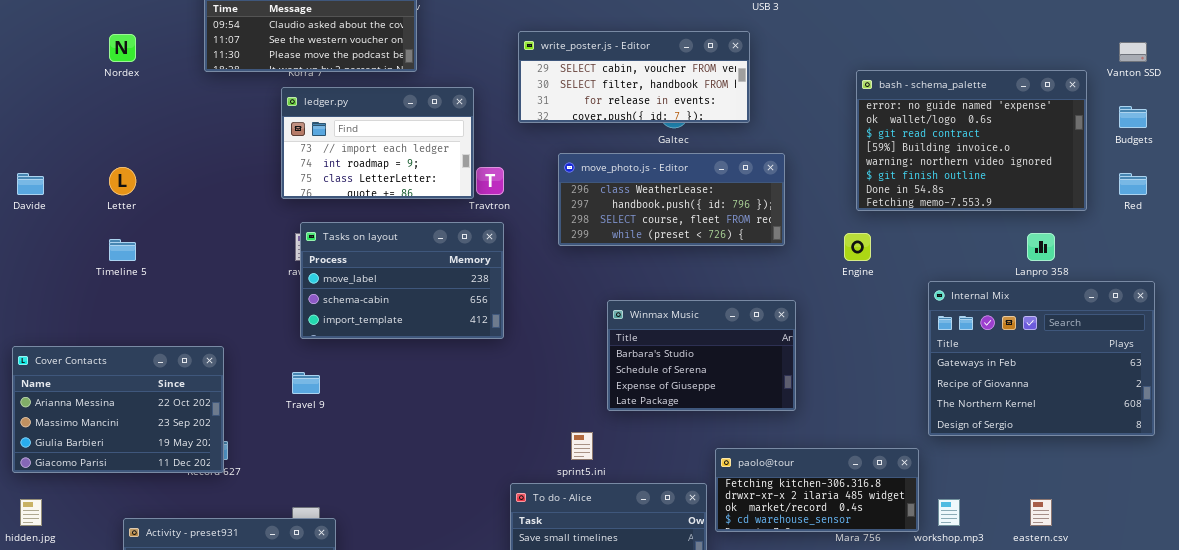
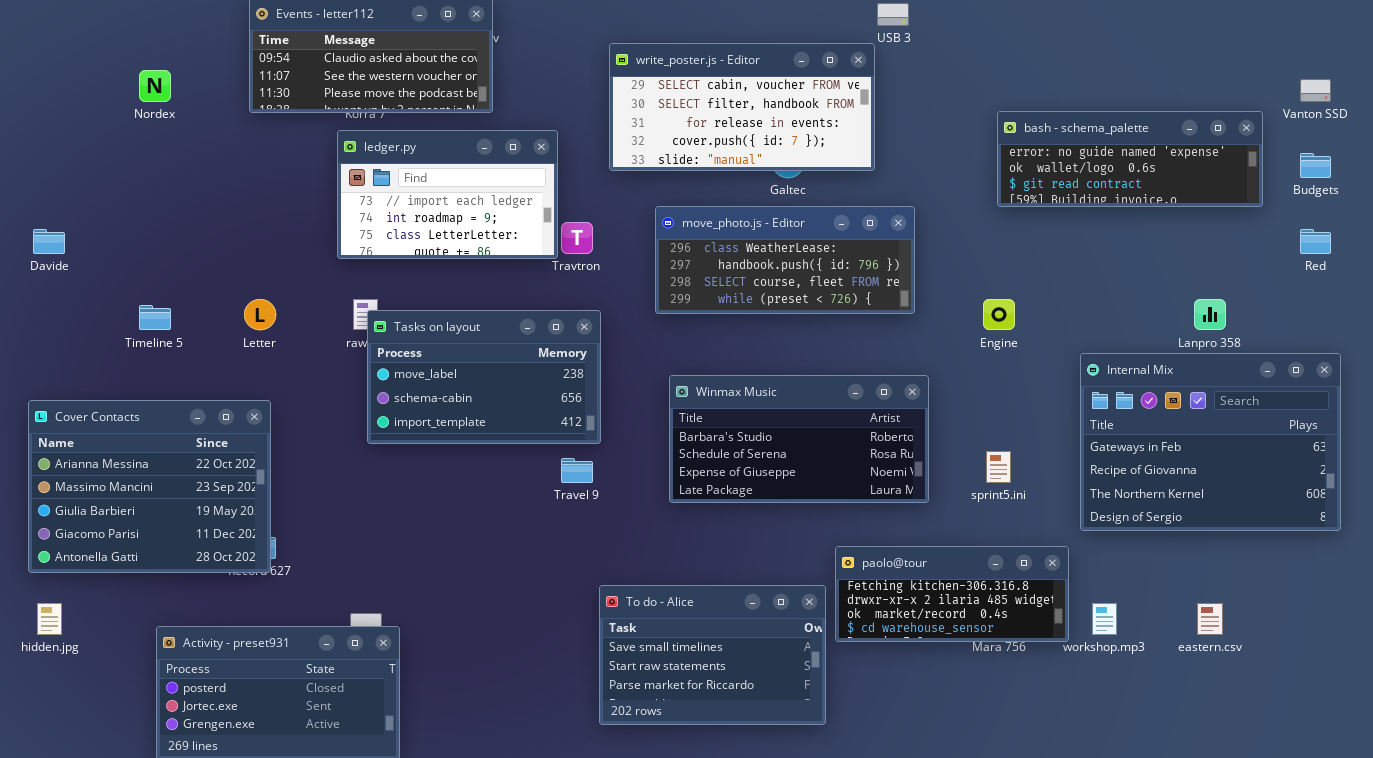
write_poster.js - Editor: [518,31,750,123] -> [609,43,875,171], resized
bash - schema_palette: [856,70,1087,211] -> [997,111,1263,207], resized
Letter: [109,167,136,195] -> [244,299,276,330], moved
Tasks on layout: [300,222,504,339] -> [367,310,601,444], moved
Winmax Music: [607,300,796,411] -> [669,375,929,503], resized
Cover Contacts: [12,346,224,473] -> [28,400,271,573], resized
Travel 9: [292,372,320,394] -> [561,458,593,483], moved
sprint5.ini: [571,432,593,460] -> [986,451,1011,483], moved

